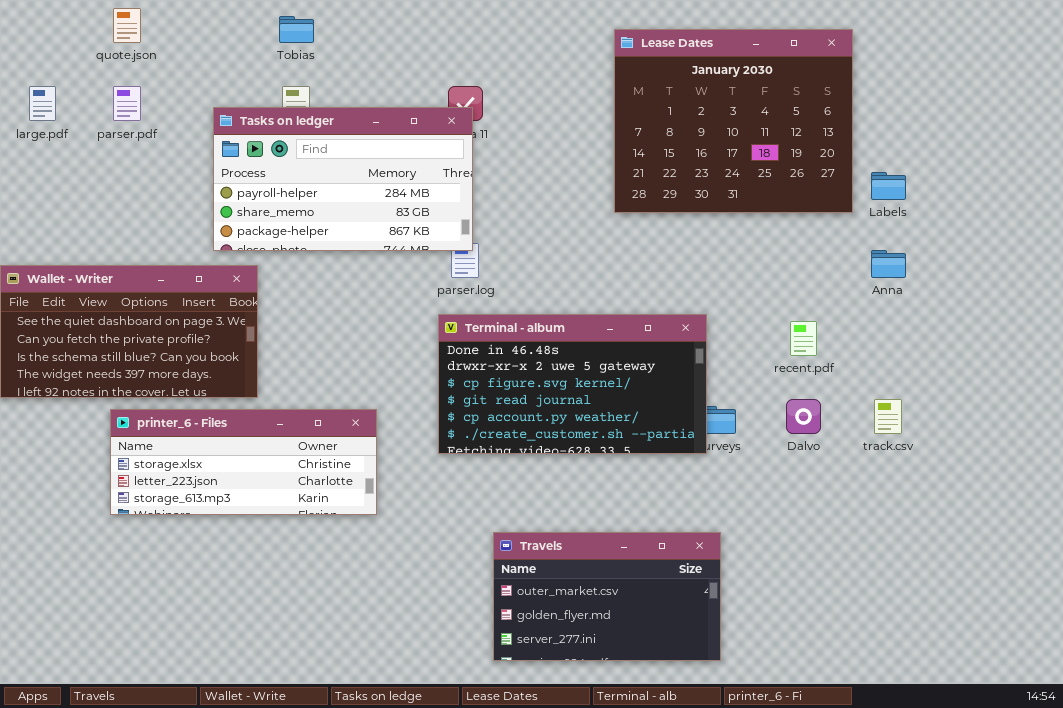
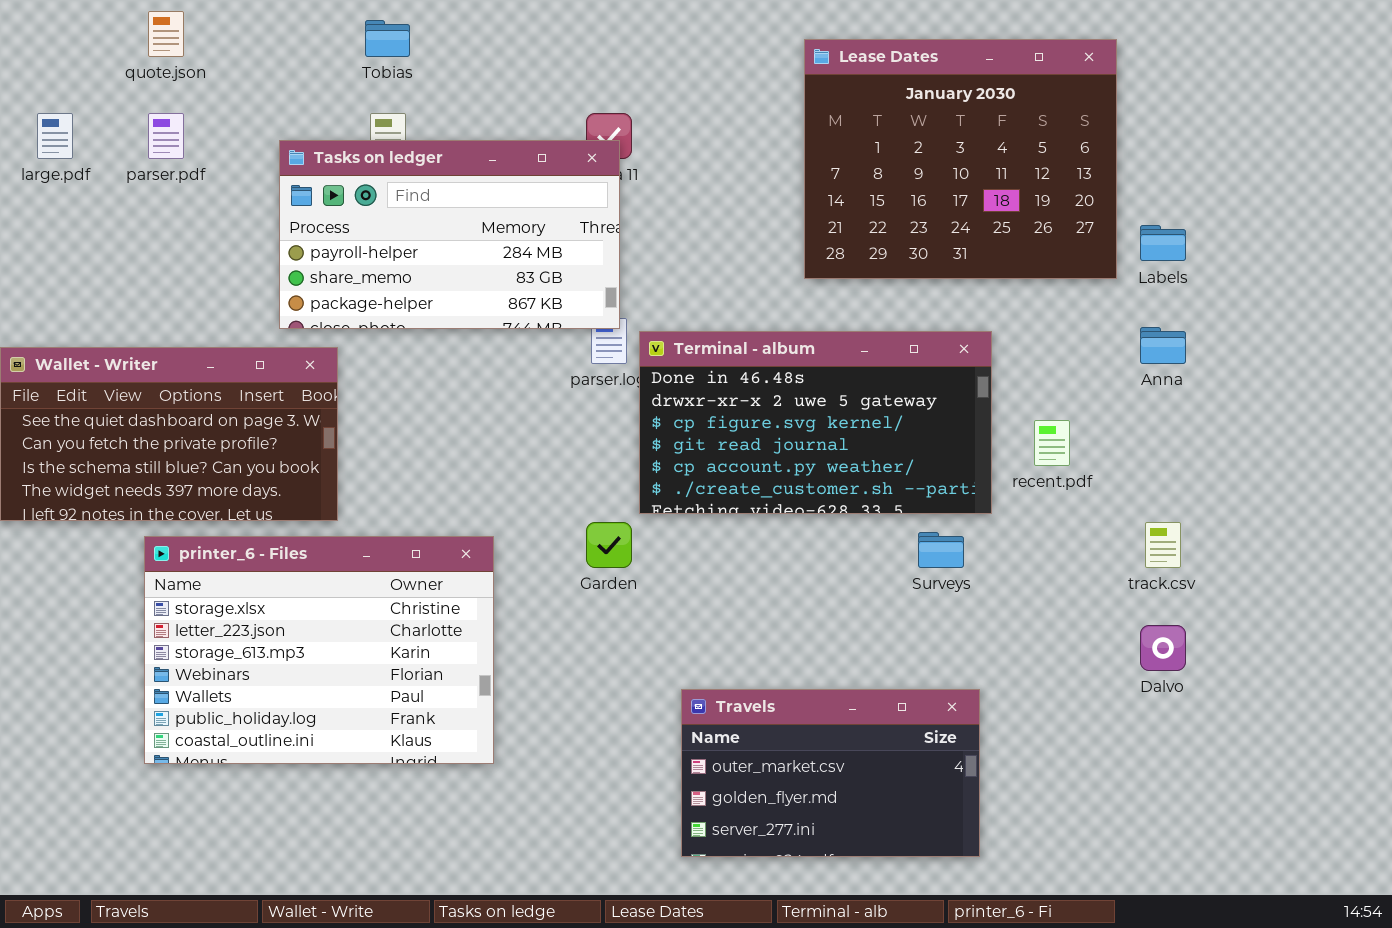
Terminal - album: [438,314,707,454] -> [639,331,992,514], moved
Dalvo: [786,399,821,434] -> [1140,625,1186,671], moved
printer_6 - Files: [110,409,377,515] -> [144,536,494,764], resized
Travels: [493,532,721,661] -> [681,689,980,857], moved

